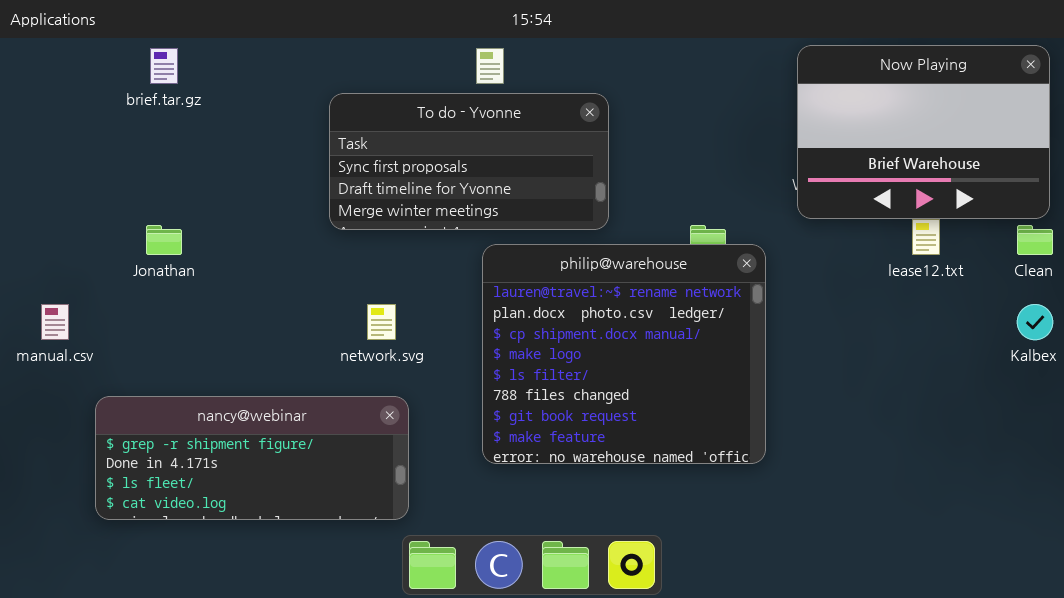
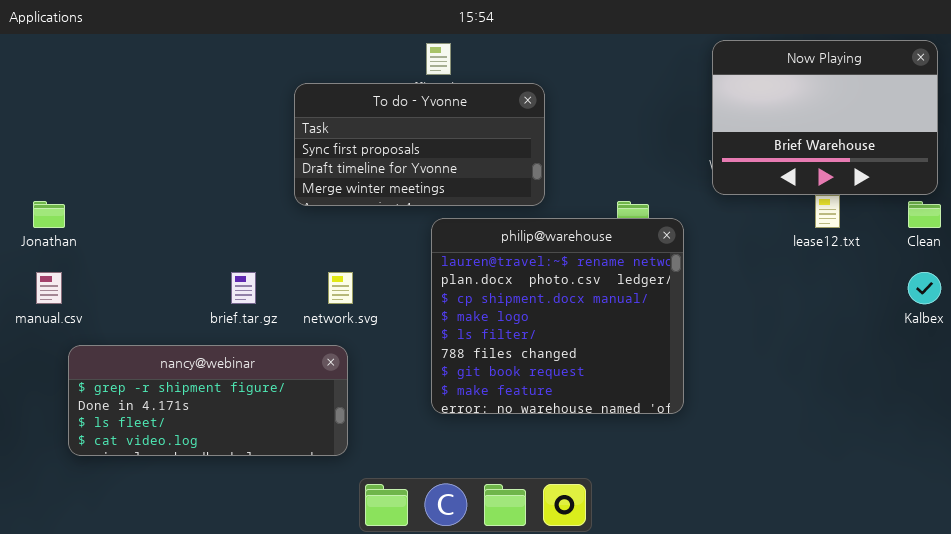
brief.tar.gz: [150,48,178,84] -> [231,272,256,304], moved
Jonathan: [146,225,182,255] -> [33,201,65,228], moved
nancy@webinar: [95,396,409,520] -> [68,345,348,456], moved

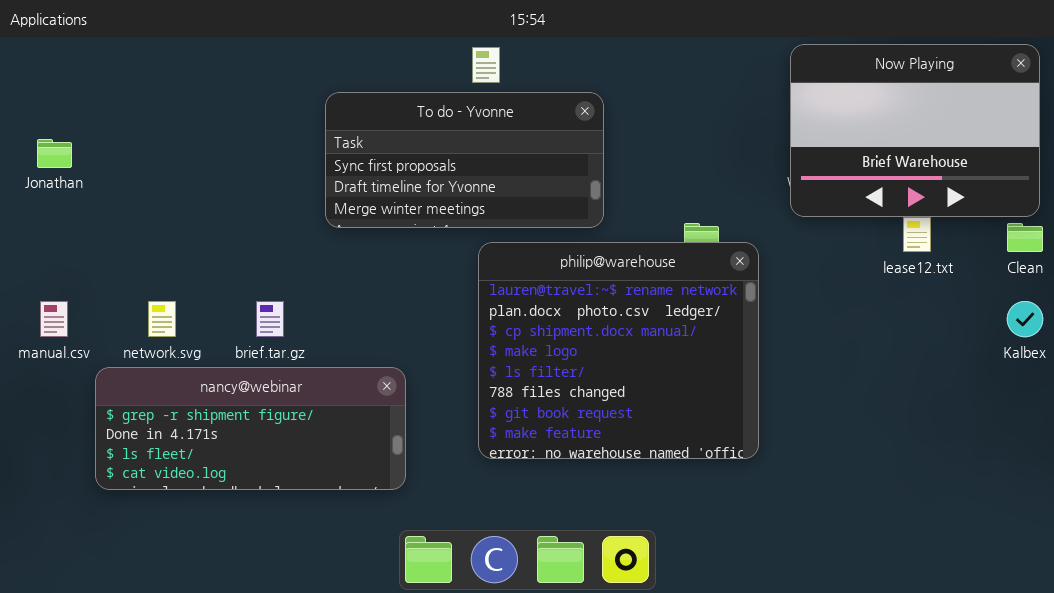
Jonathan: [33,201,65,228] -> [37,139,72,168], moved
network.svg: [328,272,353,304] -> [148,301,176,337], moved
nancy@webinar: [68,345,348,456] -> [95,367,406,490], moved

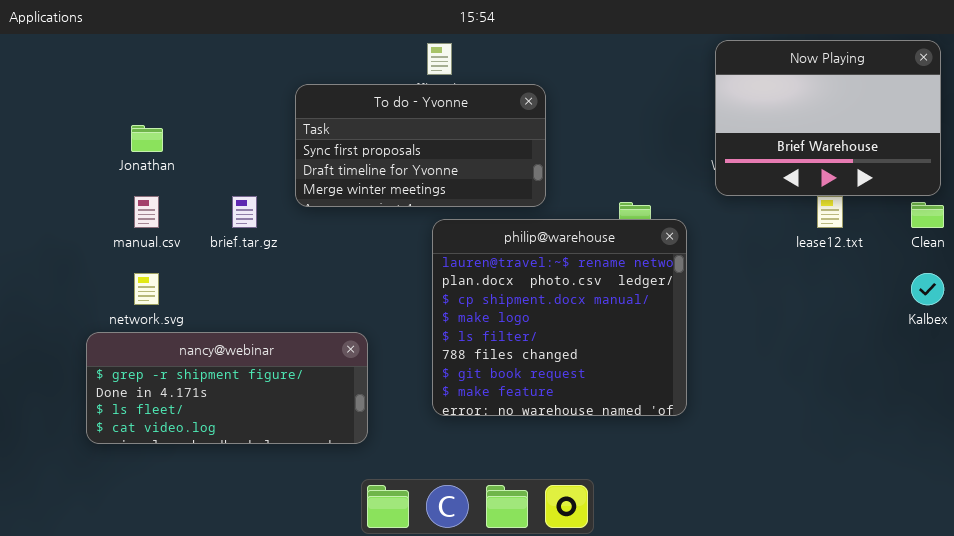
Jonathan: [37,139,72,168] -> [131,125,163,152], moved
manual.csv: [40,301,68,337] -> [134,196,159,228], moved
brief.tar.gz: [256,301,284,337] -> [232,196,257,228], moved

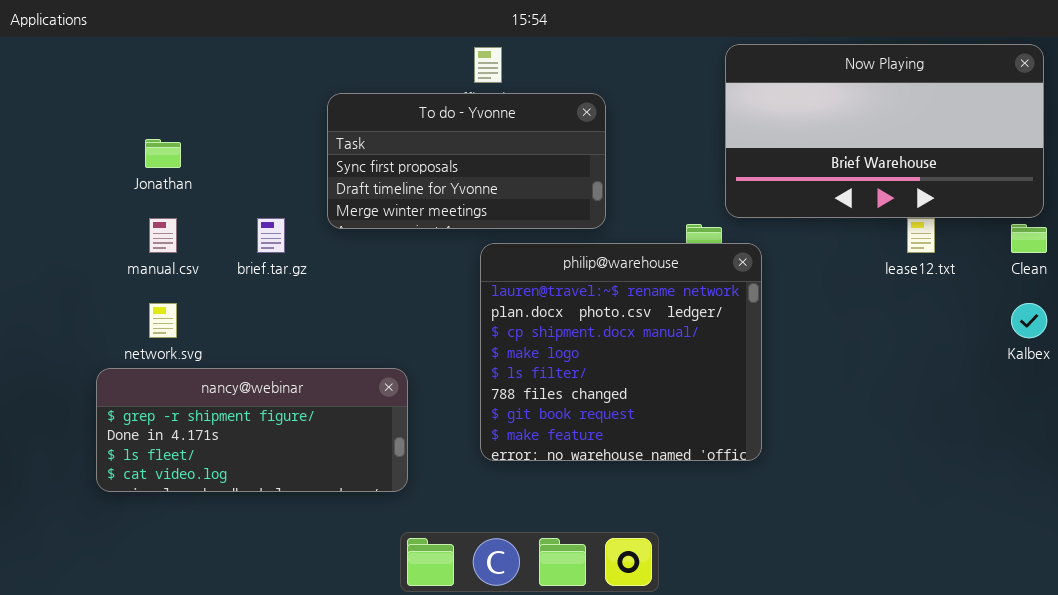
Now Playing: [715,40,941,196] -> [725,44,1044,218], resized

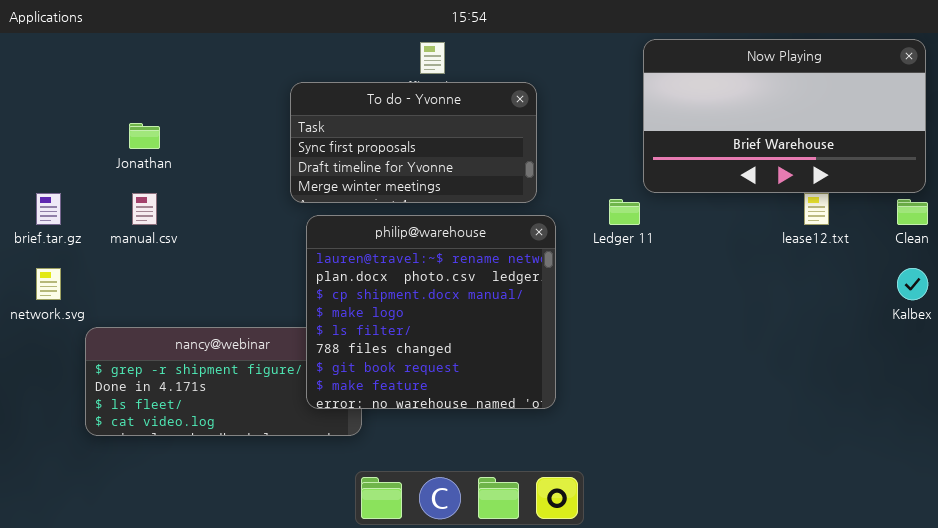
brief.tar.gz: [257,218,285,253] -> [36,193,61,225], moved
philip@warehouse: [480,243,762,461] -> [306,215,556,409], moved
network.svg: [149,303,177,338] -> [36,268,61,300], moved

